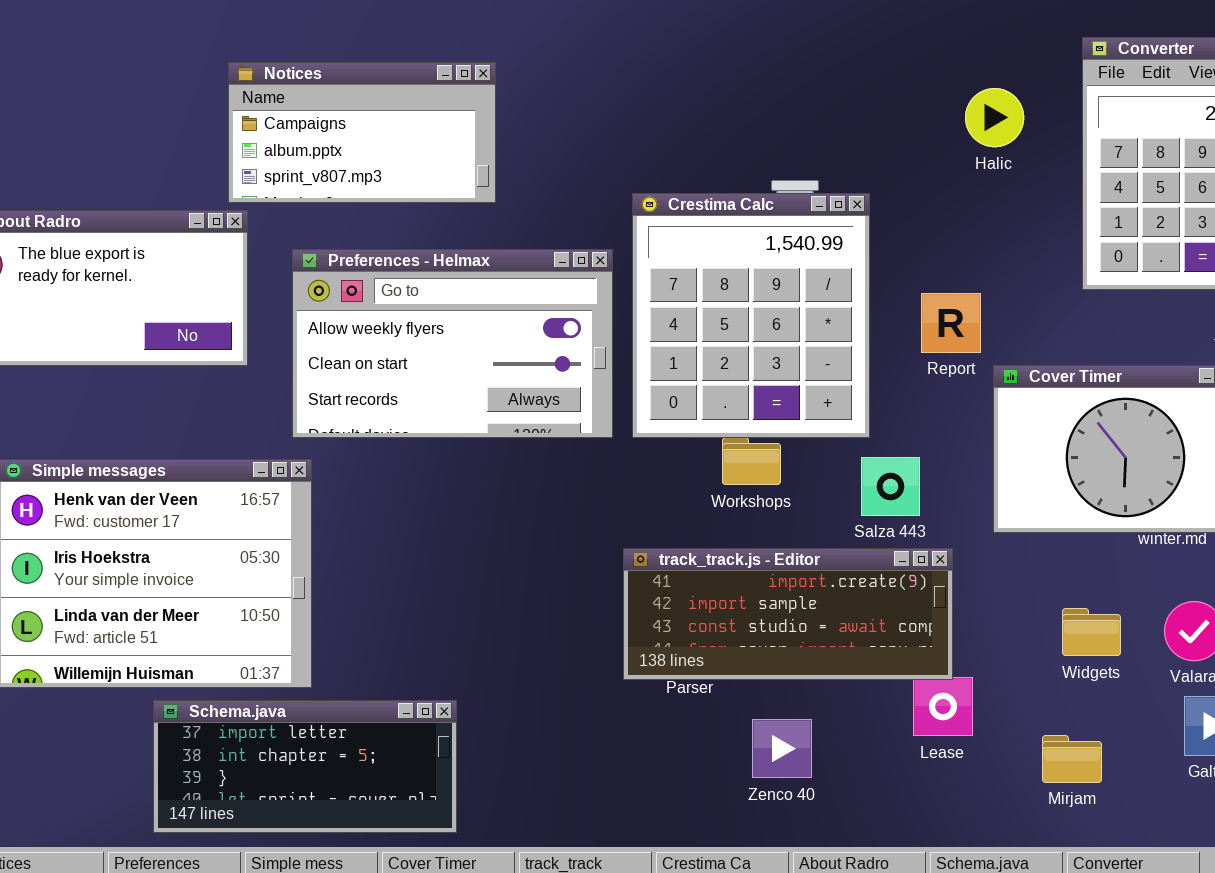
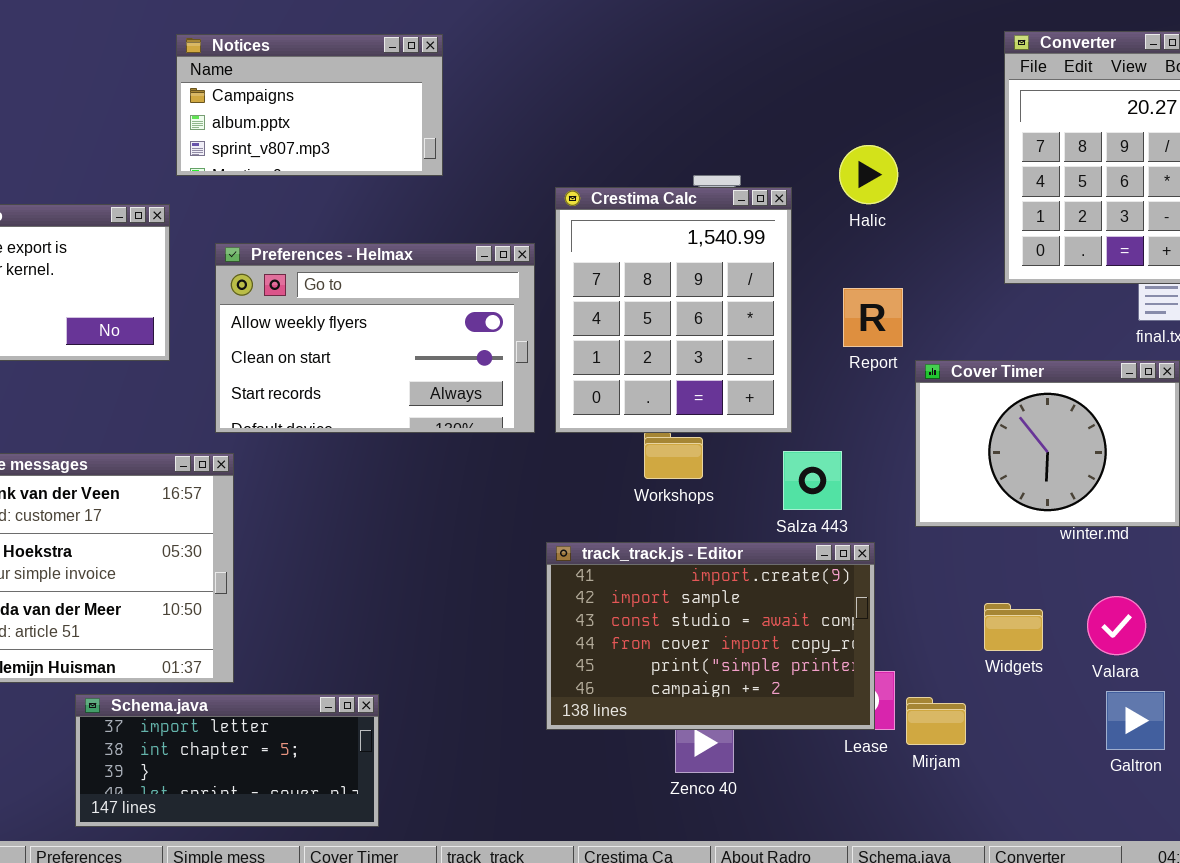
Notices: [228,62,496,203] -> [176,34,443,176], moved
Halic: [965,88,1024,147] -> [839,145,898,204], moved
track_track.js - Editor: [623,548,953,680] -> [546,542,875,730], resized
Mirjam: [1042,735,1102,783] -> [906,697,966,745], moved

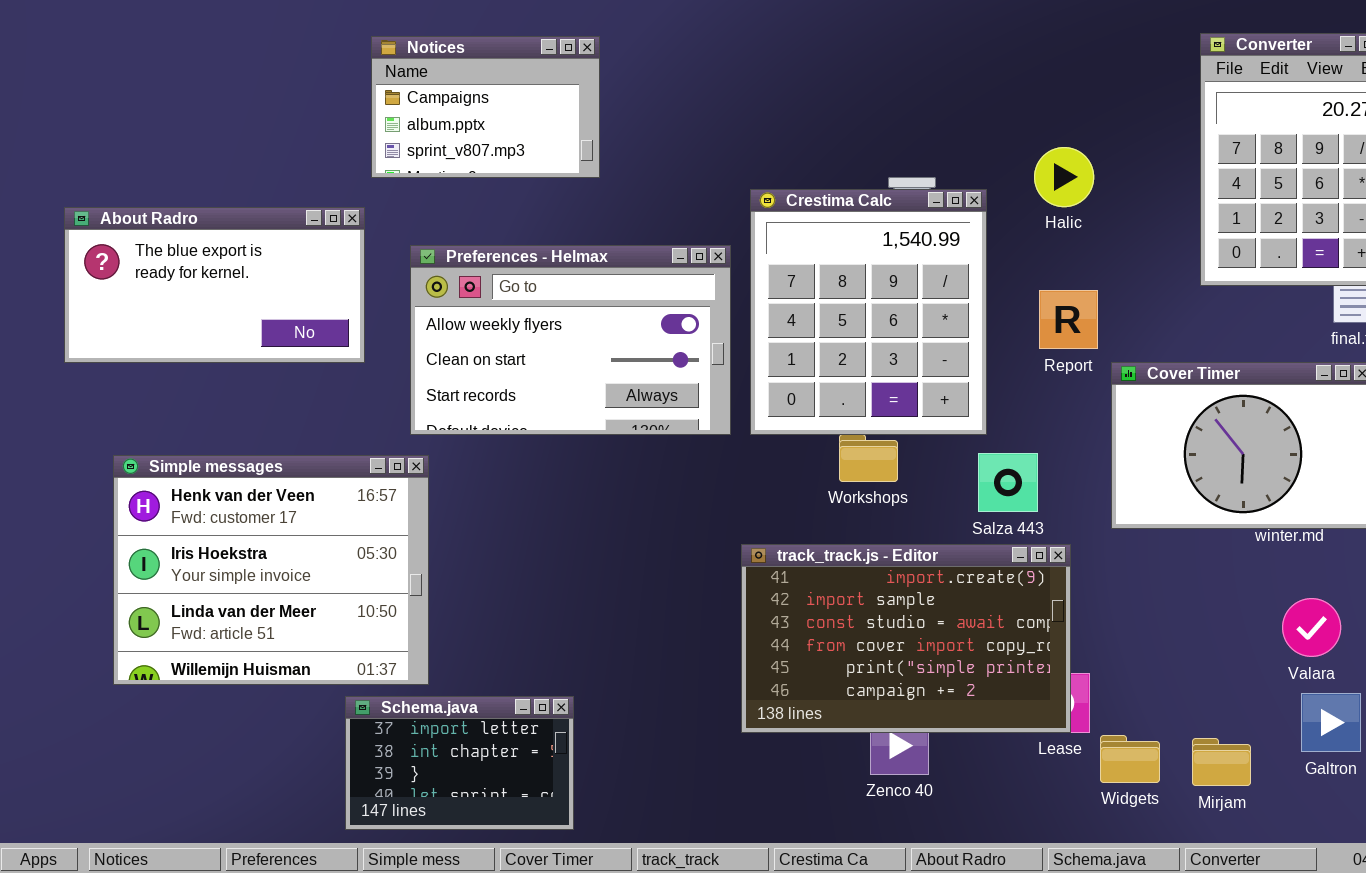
Notices: [176,34,443,176] -> [371,36,600,178], resized
Widgets: [984,603,1043,651] -> [1100,735,1160,783], moved
Schema.java: [75,694,379,827] -> [345,696,574,830], resized
Mirjam: [906,697,966,745] -> [1192,738,1251,786], moved

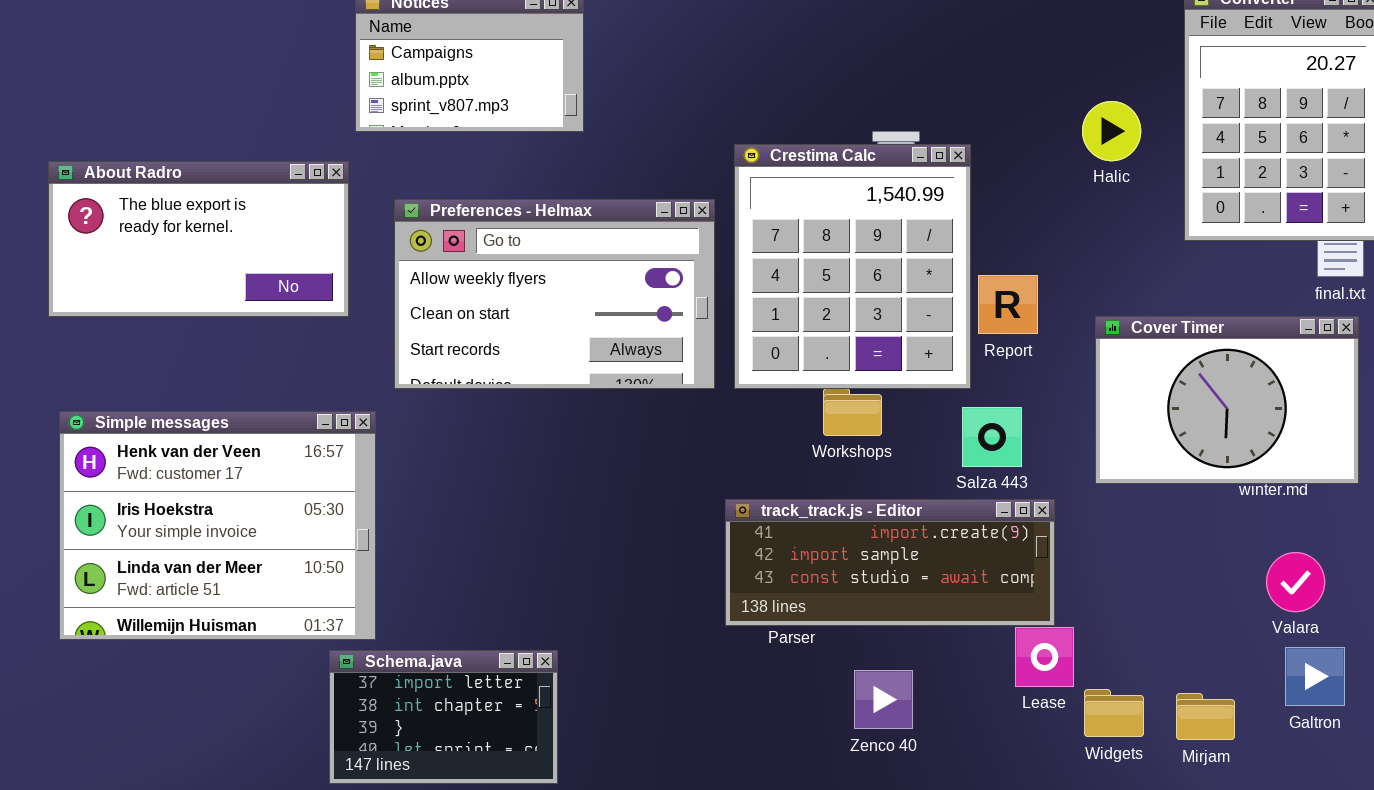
Halic: [1034,147,1094,207] -> [1082,101,1141,161], moved
Report: [1039,290,1098,349] -> [978,275,1038,334], moved
Simple messages: [113,455,429,685] -> [59,411,376,640], moved
track_track.js - Editor: [741,544,1071,733] -> [725,499,1055,626], resized

